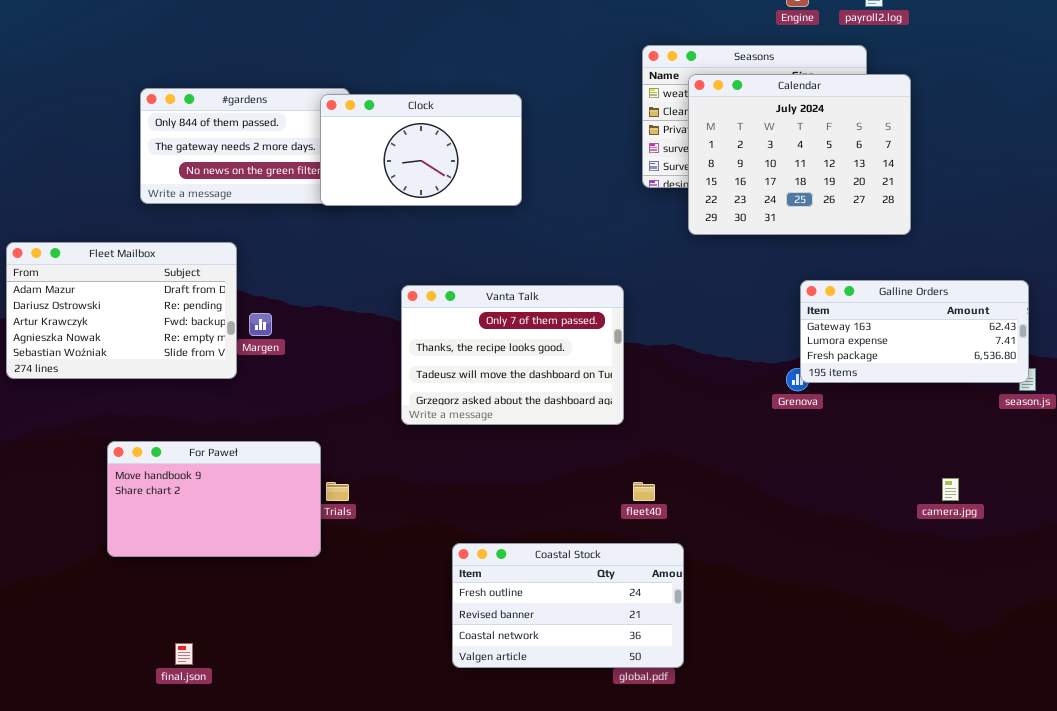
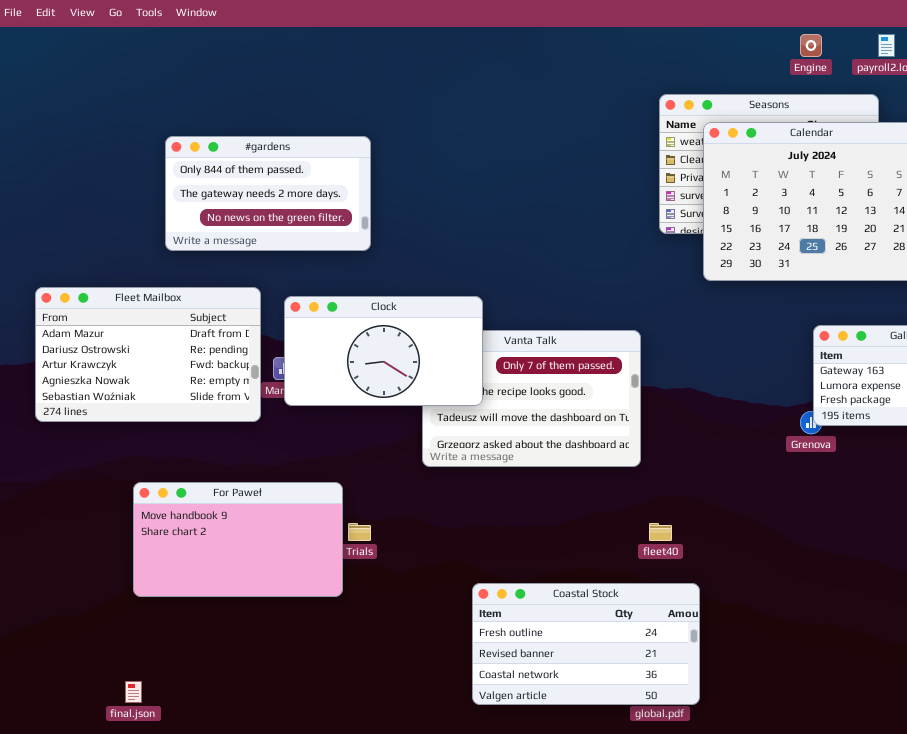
Clock: [320,94,522,206] -> [284,296,483,406], moved
final.json: [175,643,193,665] -> [125,681,142,703], moved

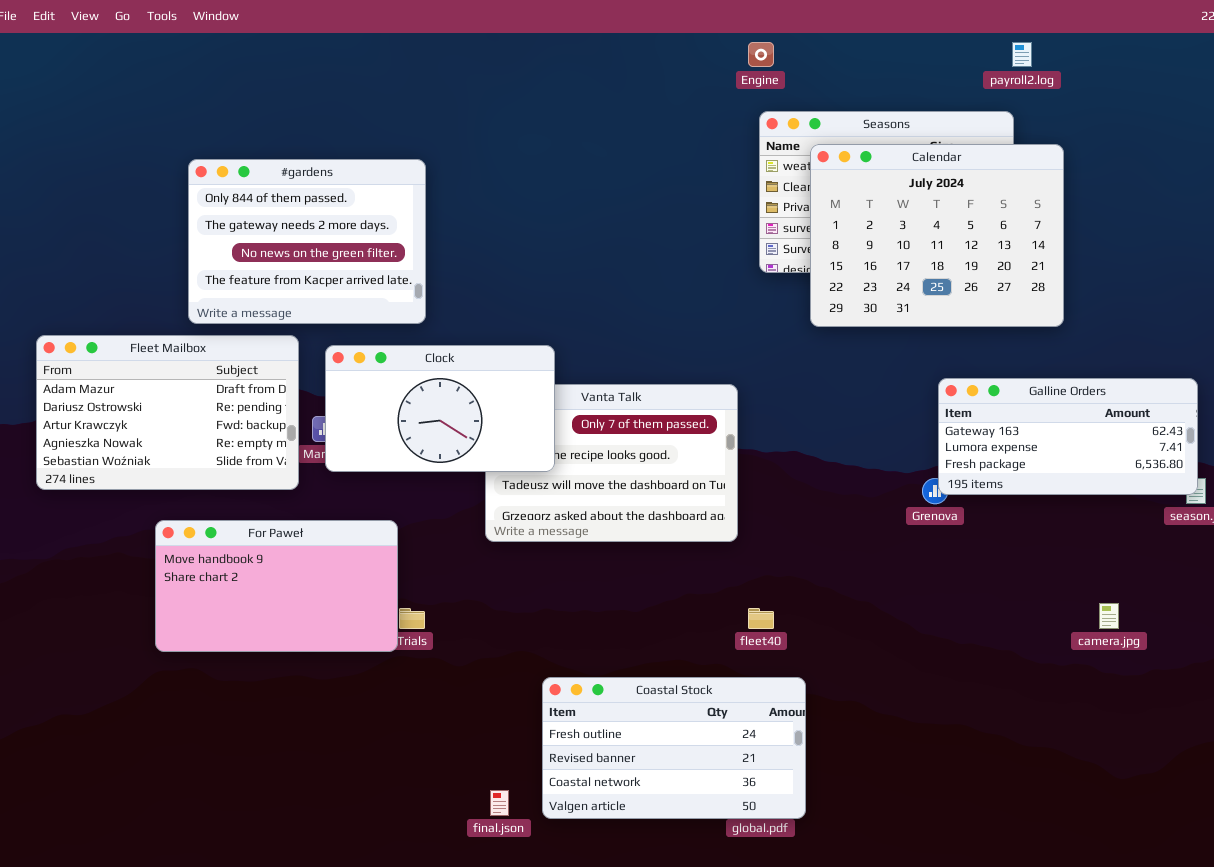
Engine: [800,34,822,57] -> [748,42,774,67], moved
#gardens: [165,136,371,251] -> [188,159,426,324], resized
For Paweł: [133,482,343,597] -> [155,520,398,652], moved
final.json: [125,681,142,703] -> [490,790,509,816], moved

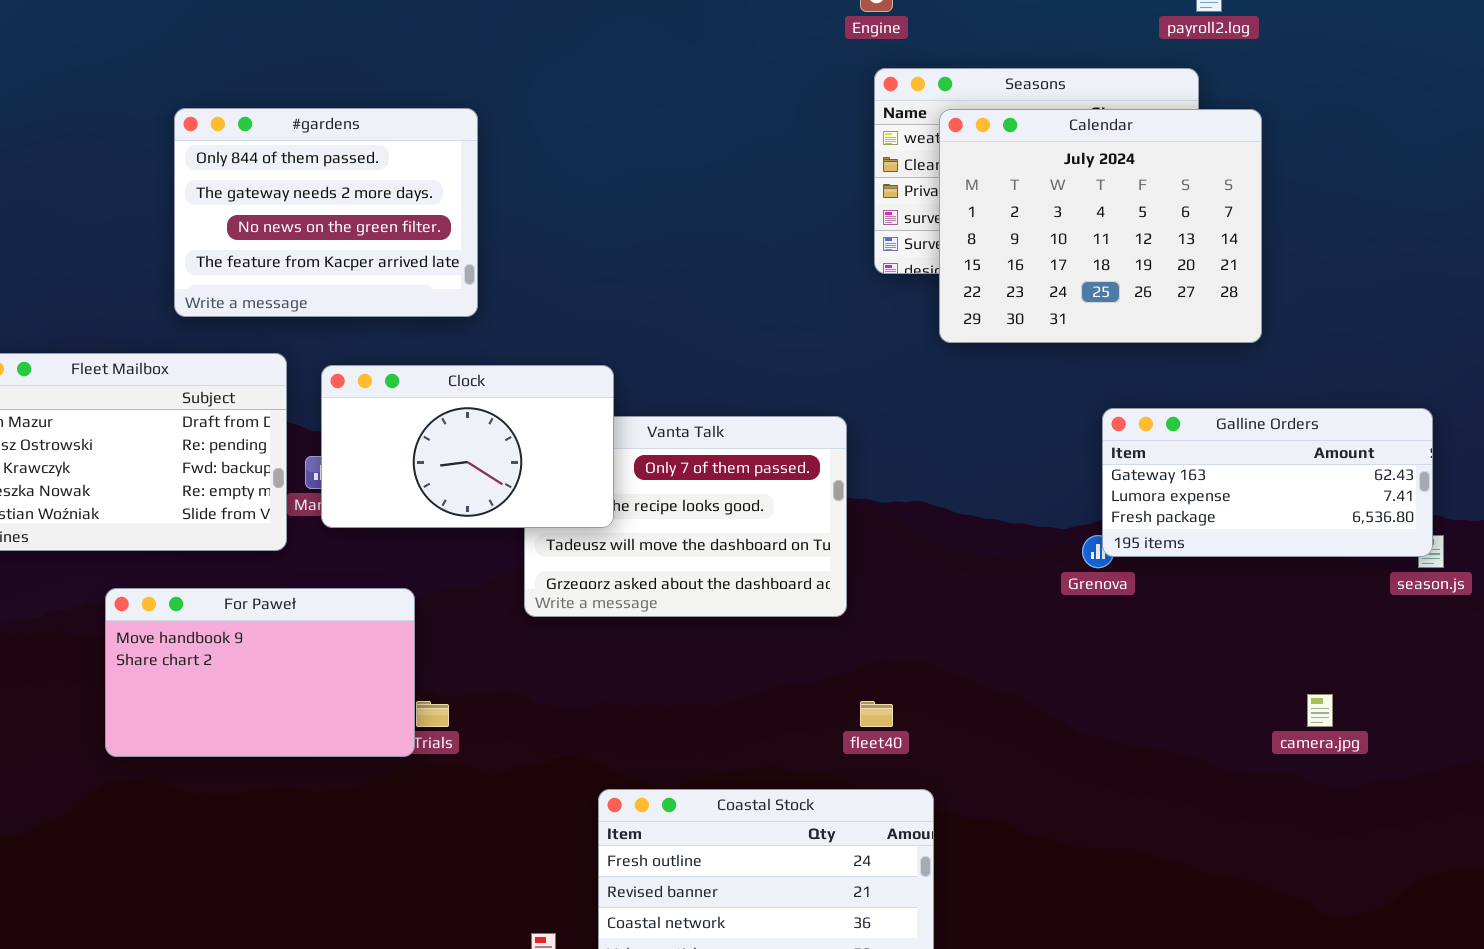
#gardens: [188,159,426,324] -> [174,108,478,317], moved

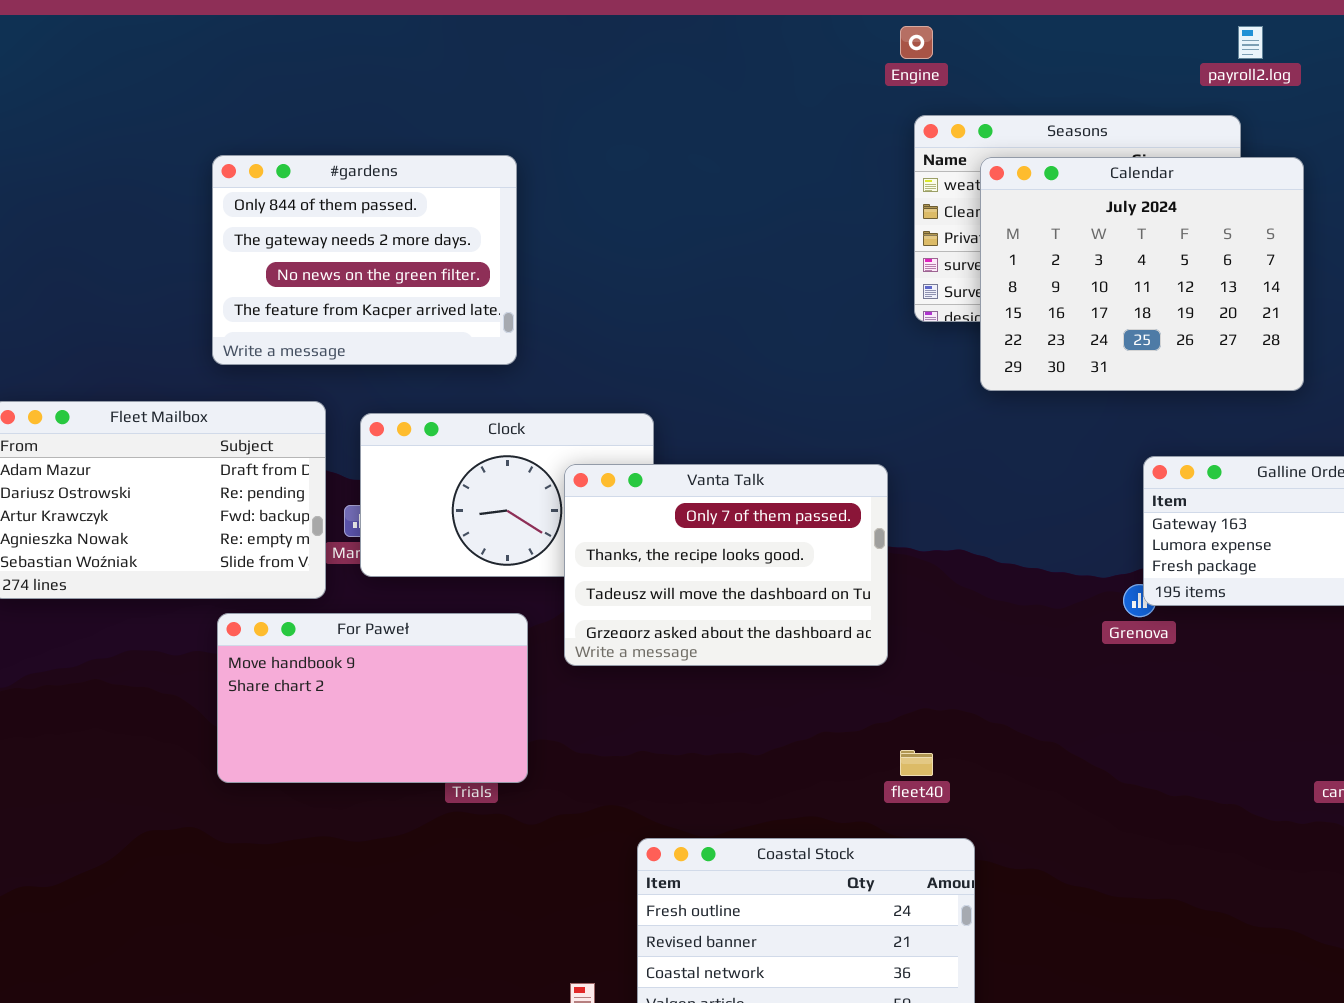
Vanta Talk: [524,416,847,617] -> [564,464,888,666], raised
For Paweł: [105,588,415,757] -> [217,613,528,783], moved

